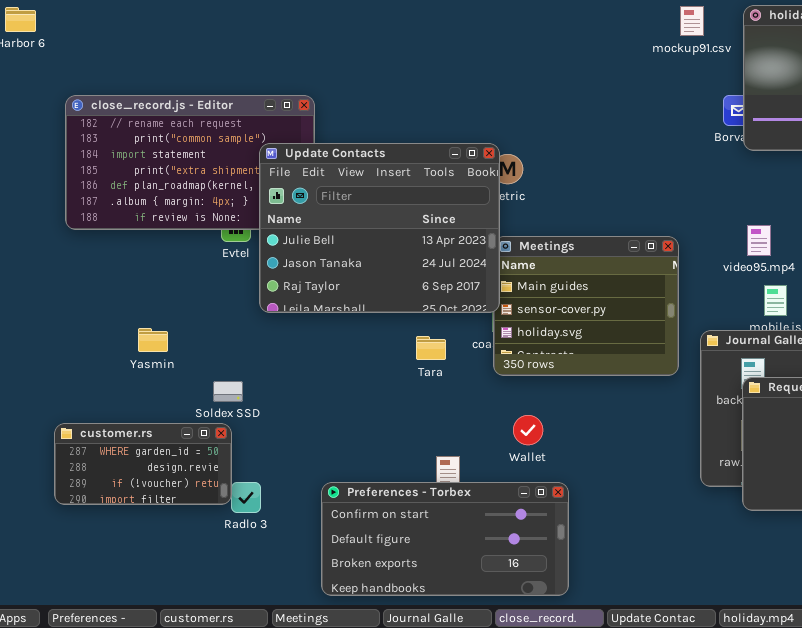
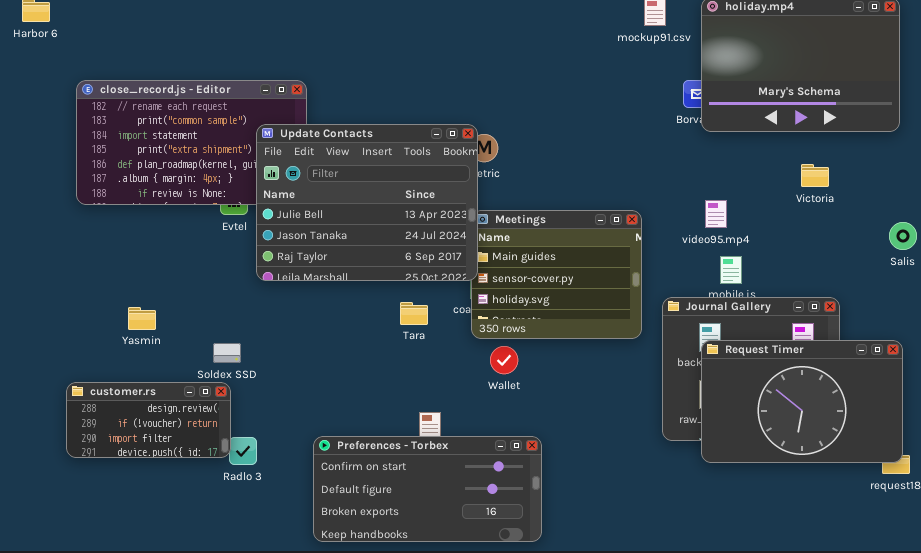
Yasmin: [138,328,168,352] -> [128,307,156,330], moved
Wallet: [513,415,543,445] -> [490,346,518,374], moved
customer.rs: [54,423,232,505] -> [66,382,231,458], scrolled down 1 row

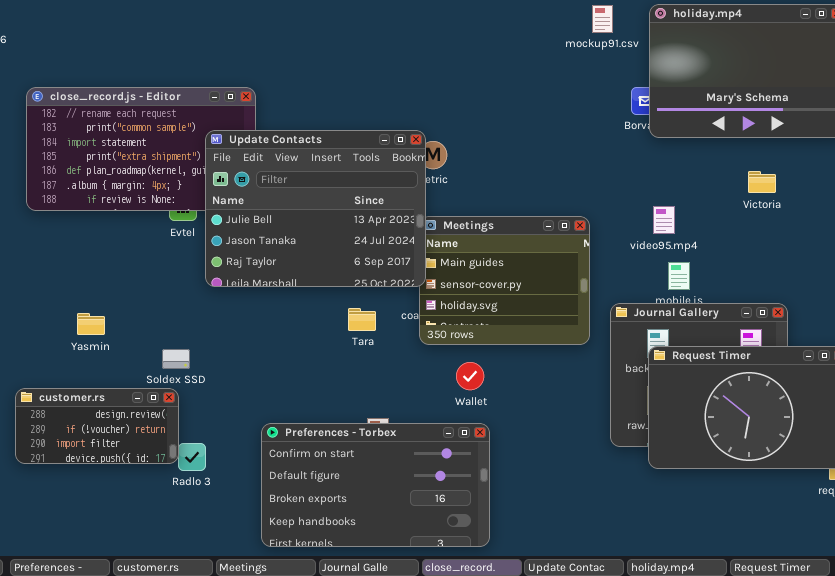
Wallet: [490,346,518,374] -> [456,362,484,390], moved
Preferences - Torbex: [313,436,542,542] -> [261,423,490,547], resized

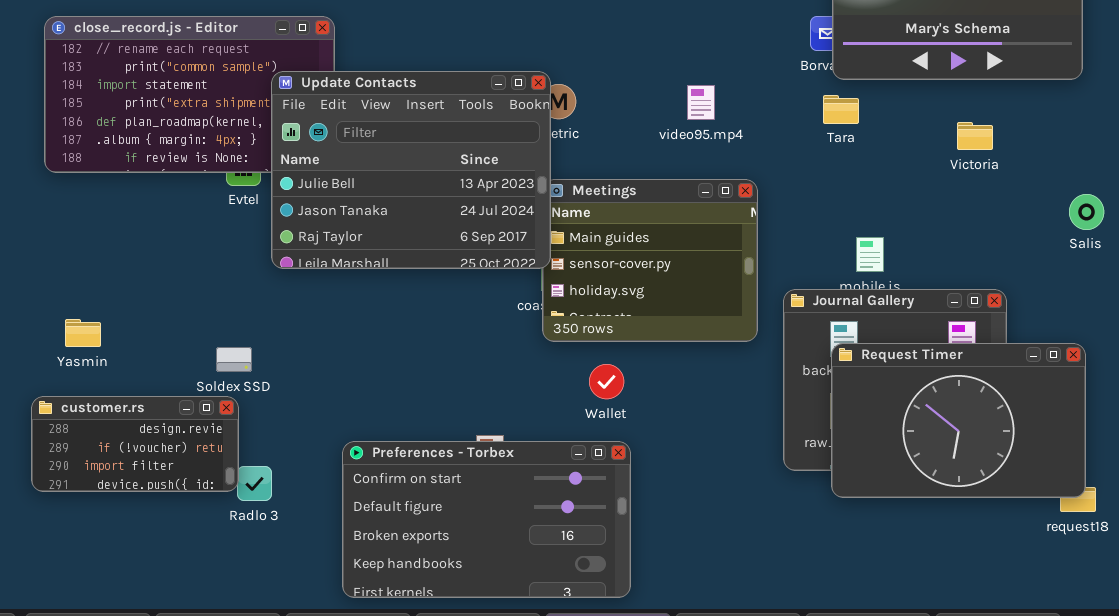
video95.mp4: [653,206,675,234] -> [687,85,715,120], moved
Tara: [348,308,376,331] -> [823,95,859,124], moved
Yasmin: [77,313,105,335] -> [65,319,101,347], moved

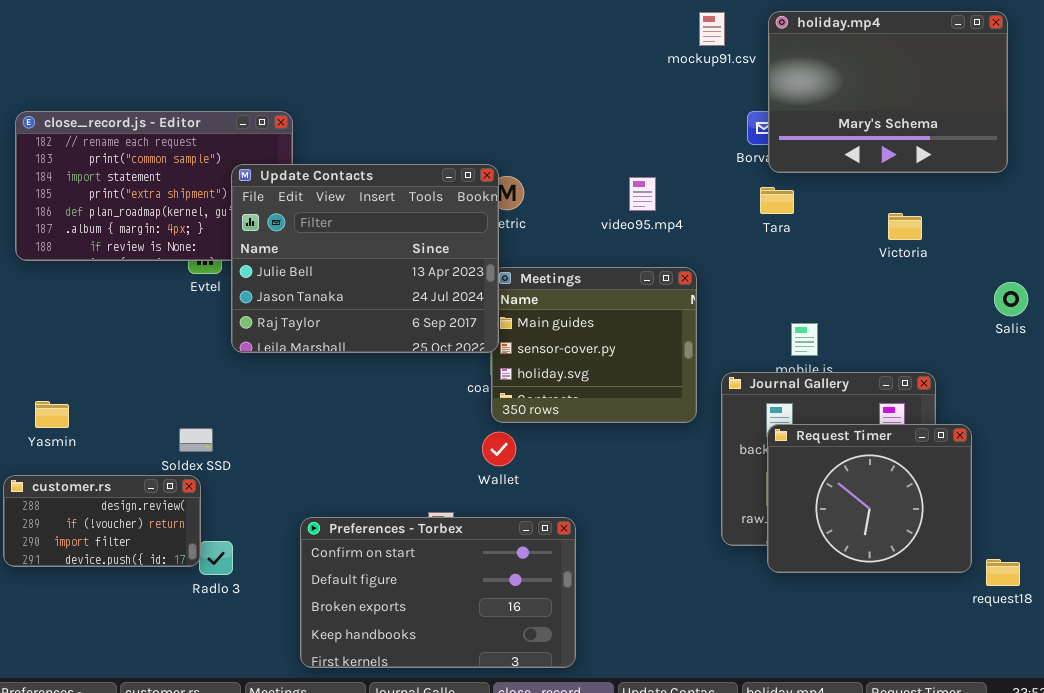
Request Timer: [831,343,1086,498] -> [767,424,972,573], resized
Wallet: [589,364,624,399] -> [482,432,516,466], moved

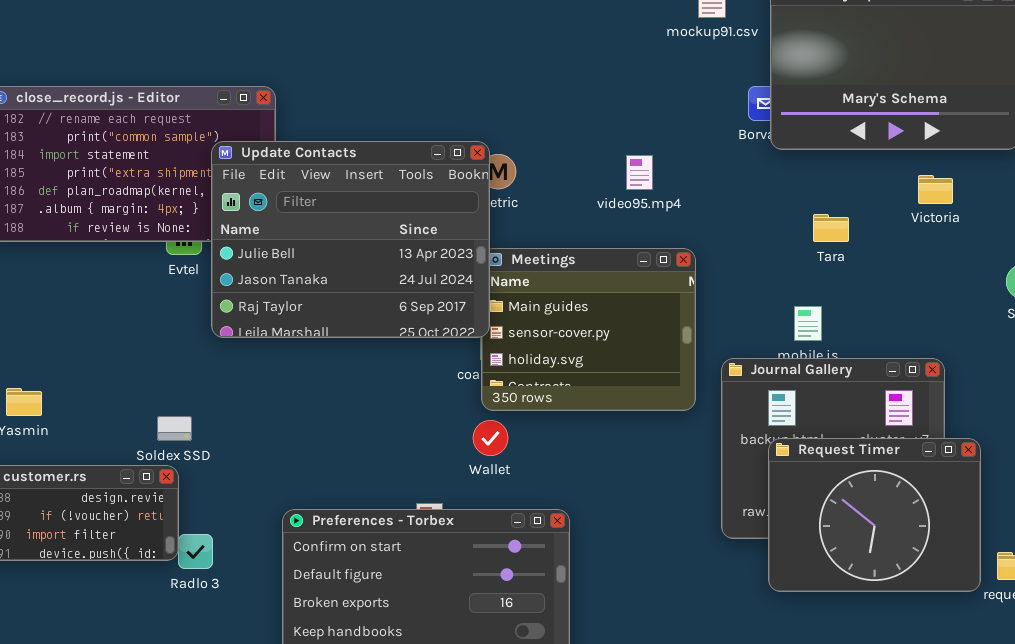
Tara: [760,187,794,214] -> [813,214,849,242], moved
Victoria: [888,213,922,240] -> [918,175,953,204], moved
Request Timer: [767,424,972,573] -> [768,438,981,592], moved

